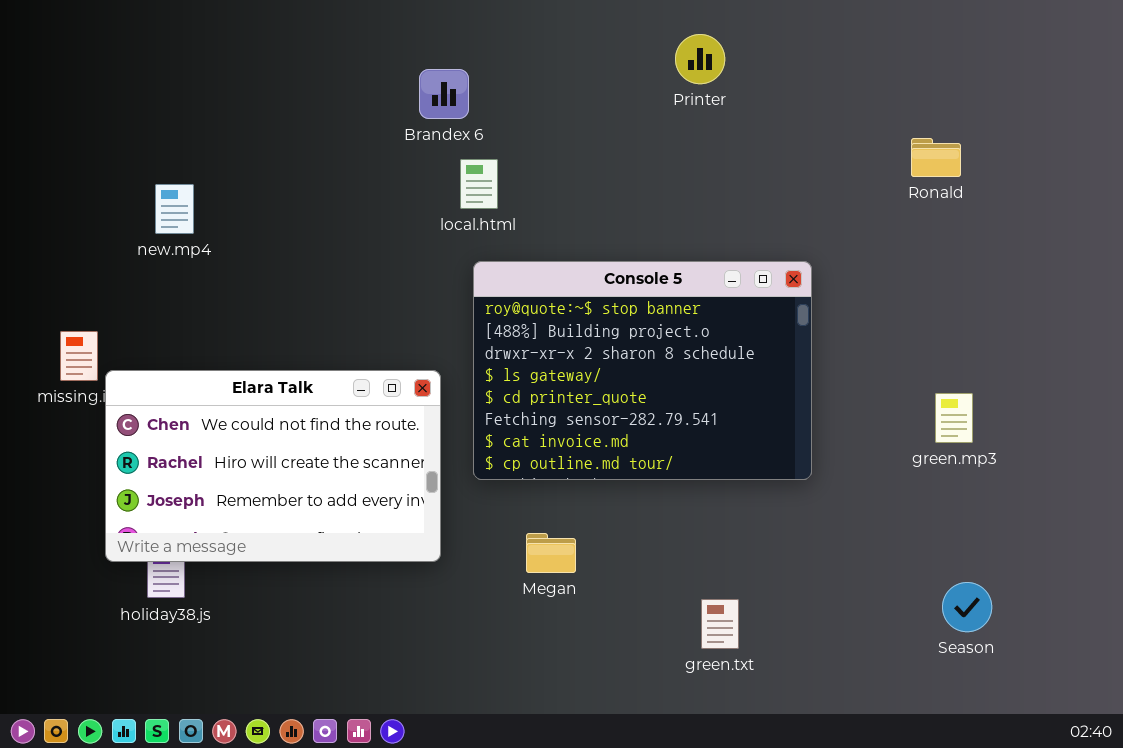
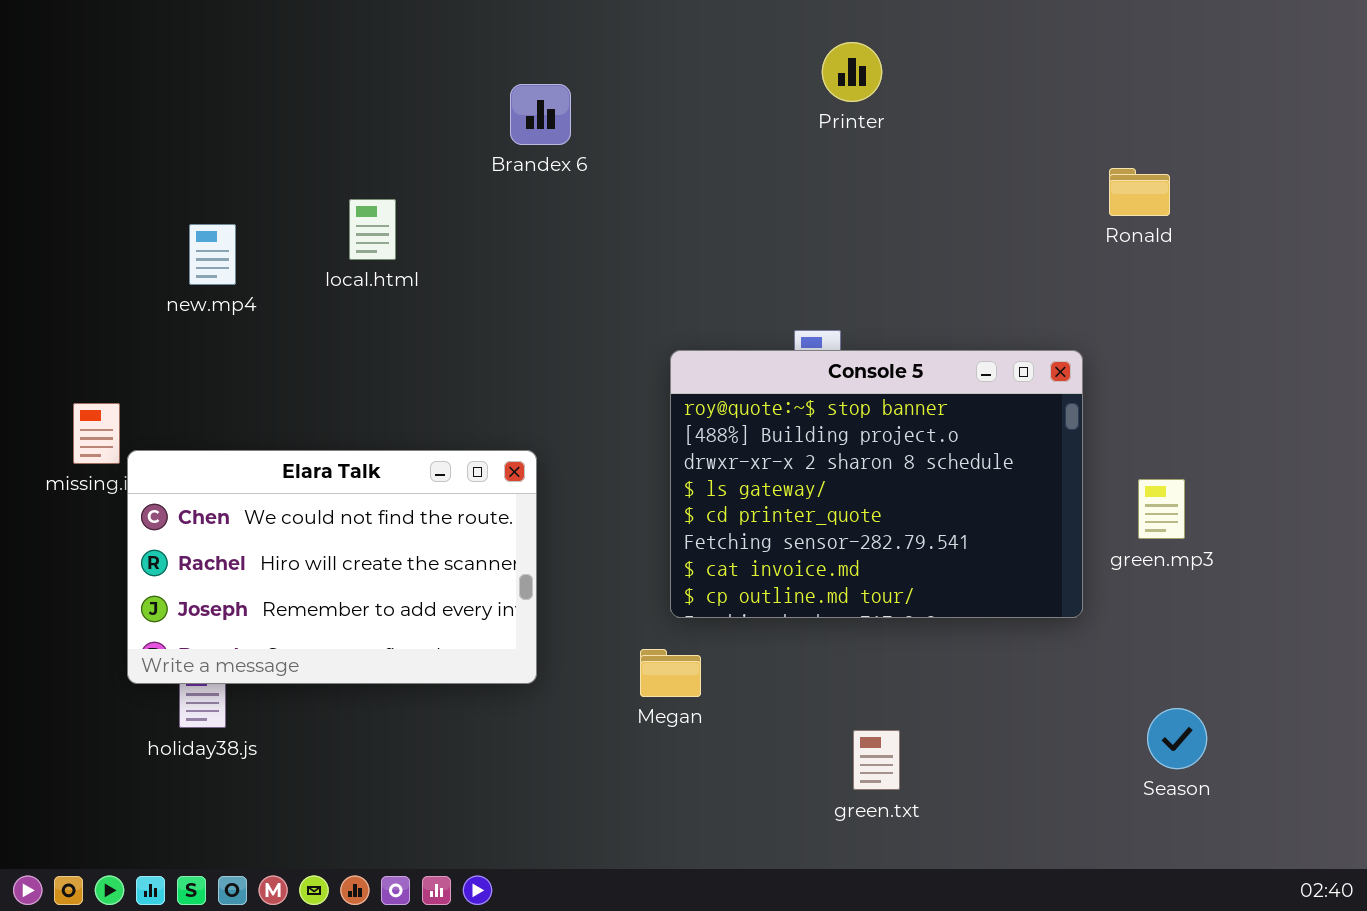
local.html: [460,159,498,209] -> [349,199,396,260], moved
Console 5: [473,261,812,480] -> [670,350,1083,618], moved

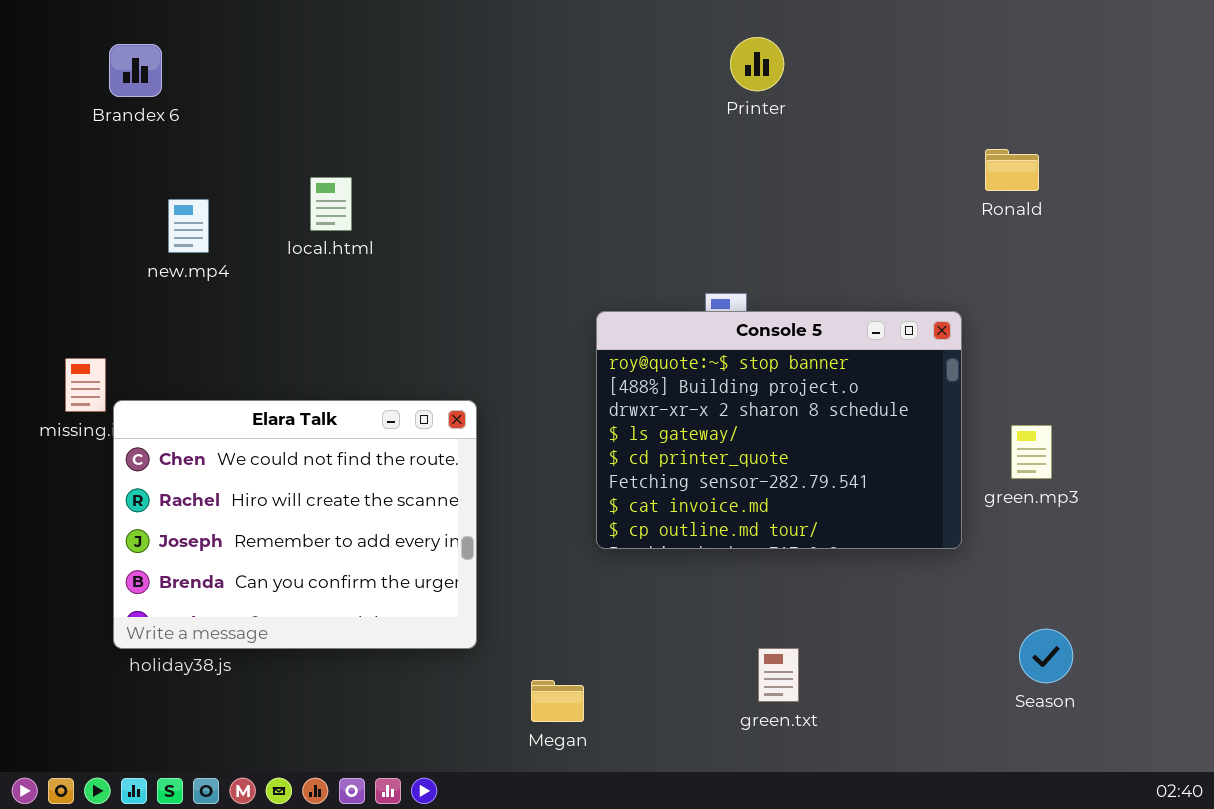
Brandex 6: [510,84,571,145] -> [109,44,162,97], moved
Elara Talk: [127,450,537,684] -> [113,400,477,649], resized
Megan: [640,649,701,697] -> [531,680,584,722], moved

